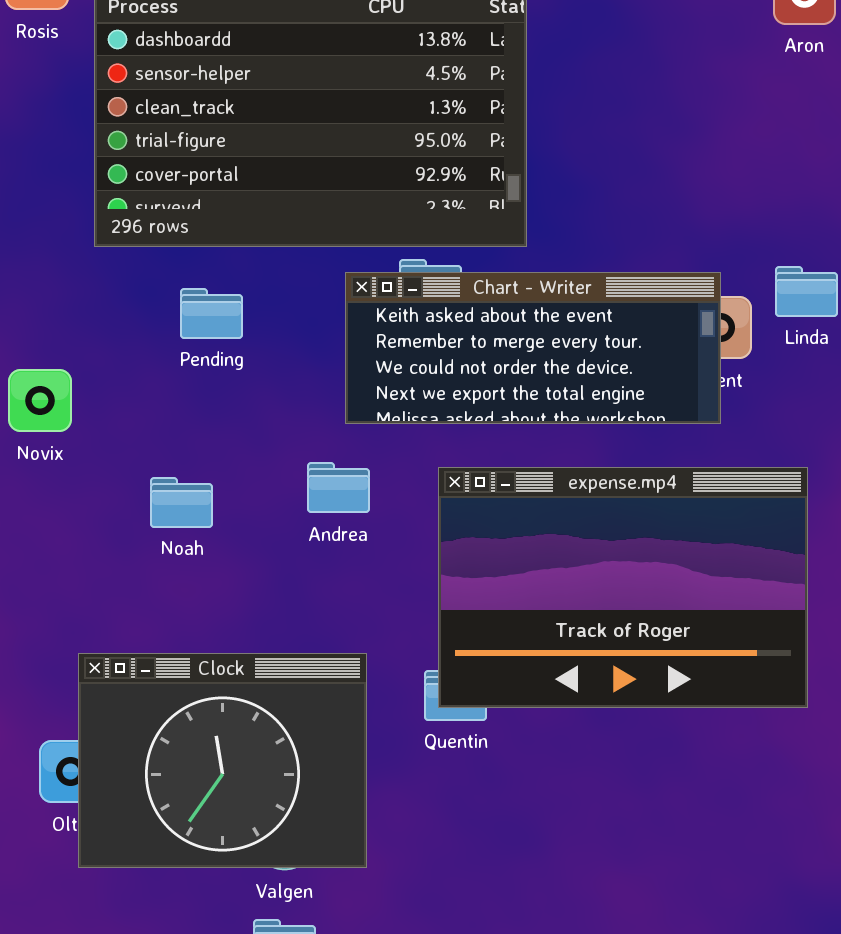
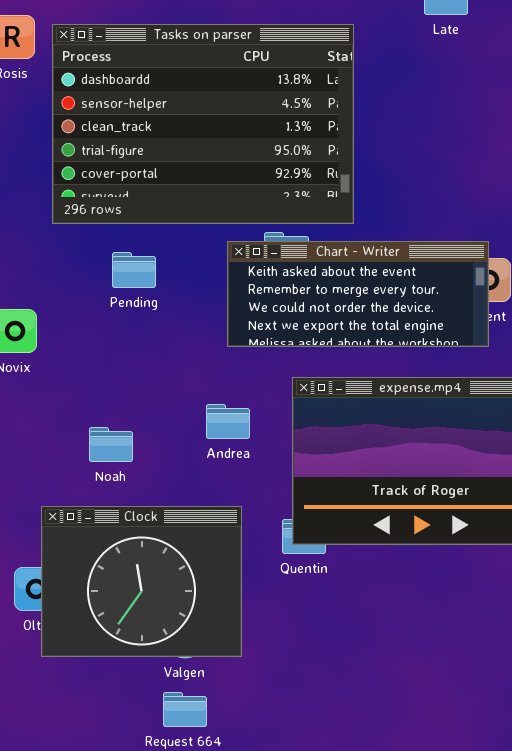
Andrea: [307,462,370,513] -> [206,404,250,439], moved
Noah: [150,477,213,528] -> [89,427,133,462], moved

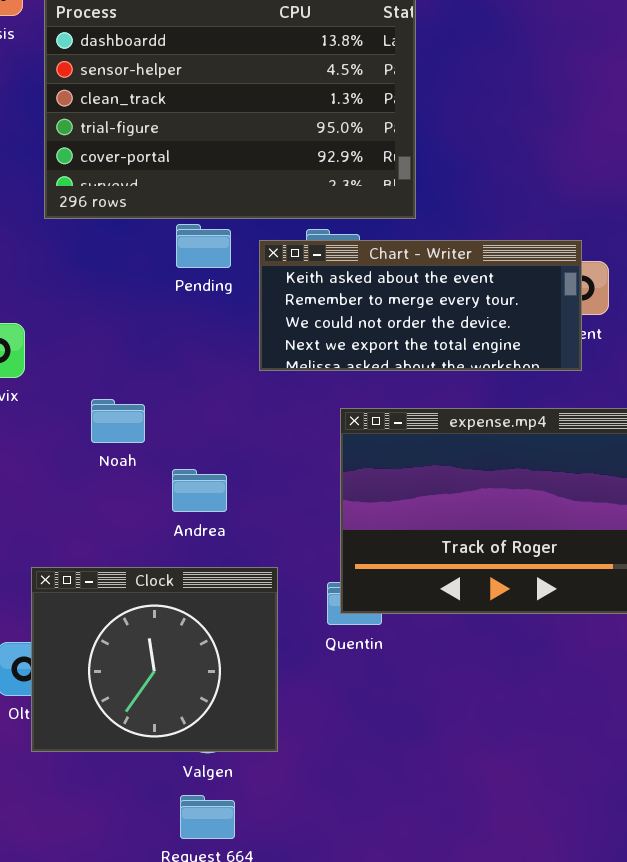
Pending: [112,252,156,288] -> [176,224,231,268], moved
Andrea: [206,404,250,439] -> [172,469,227,512], moved
Noah: [89,427,133,462] -> [91,399,145,443], moved

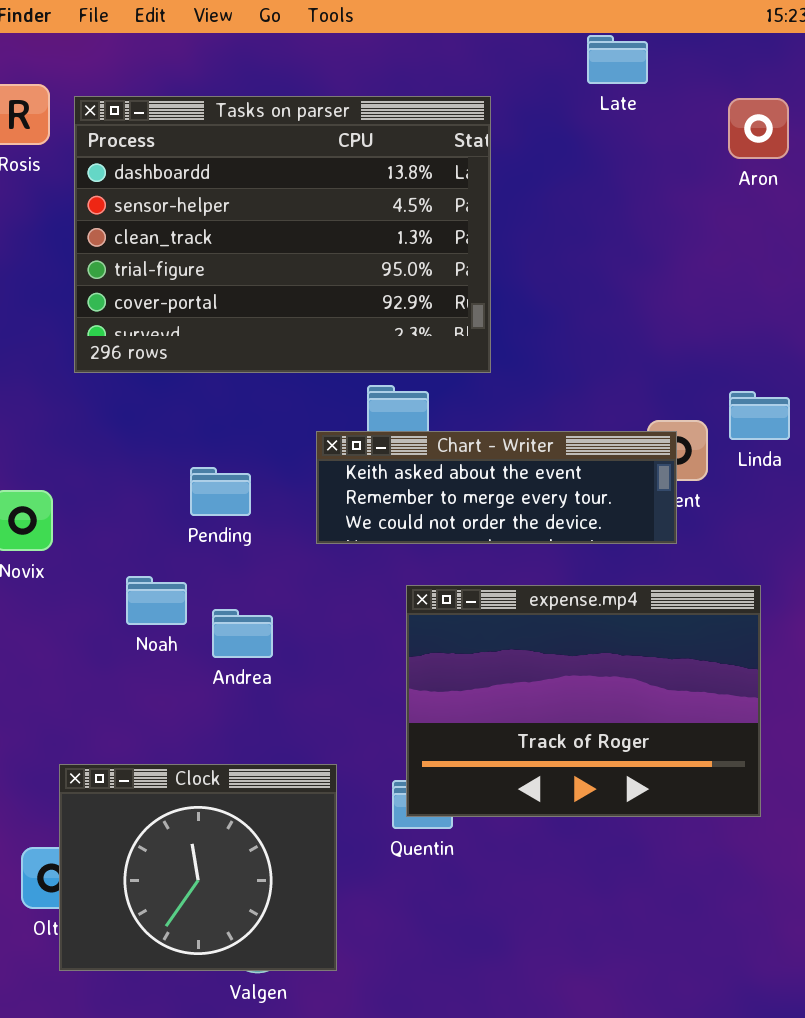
Pending: [176,224,231,268] -> [190,467,251,516], moved
Chart - Writer: [259,240,582,371] -> [316,431,677,544], resized
Andrea: [172,469,227,512] -> [212,609,273,658], moved

